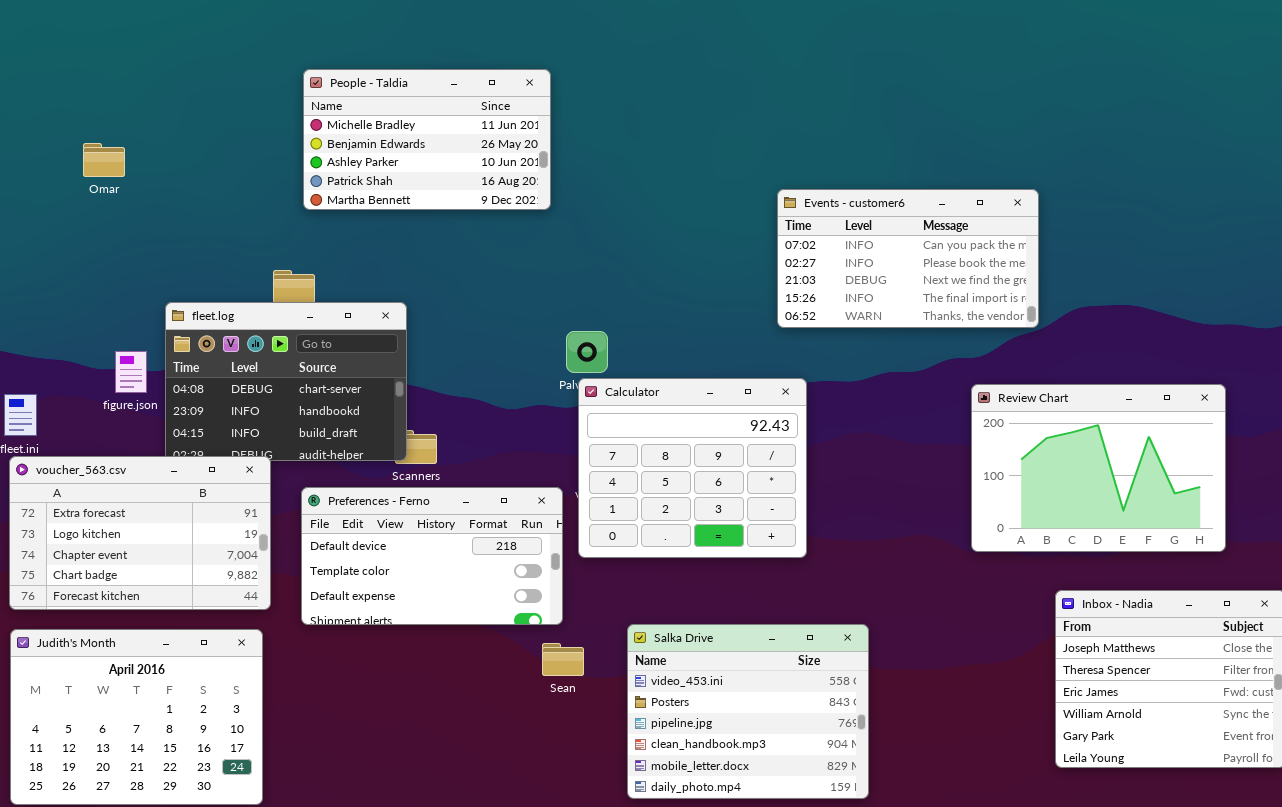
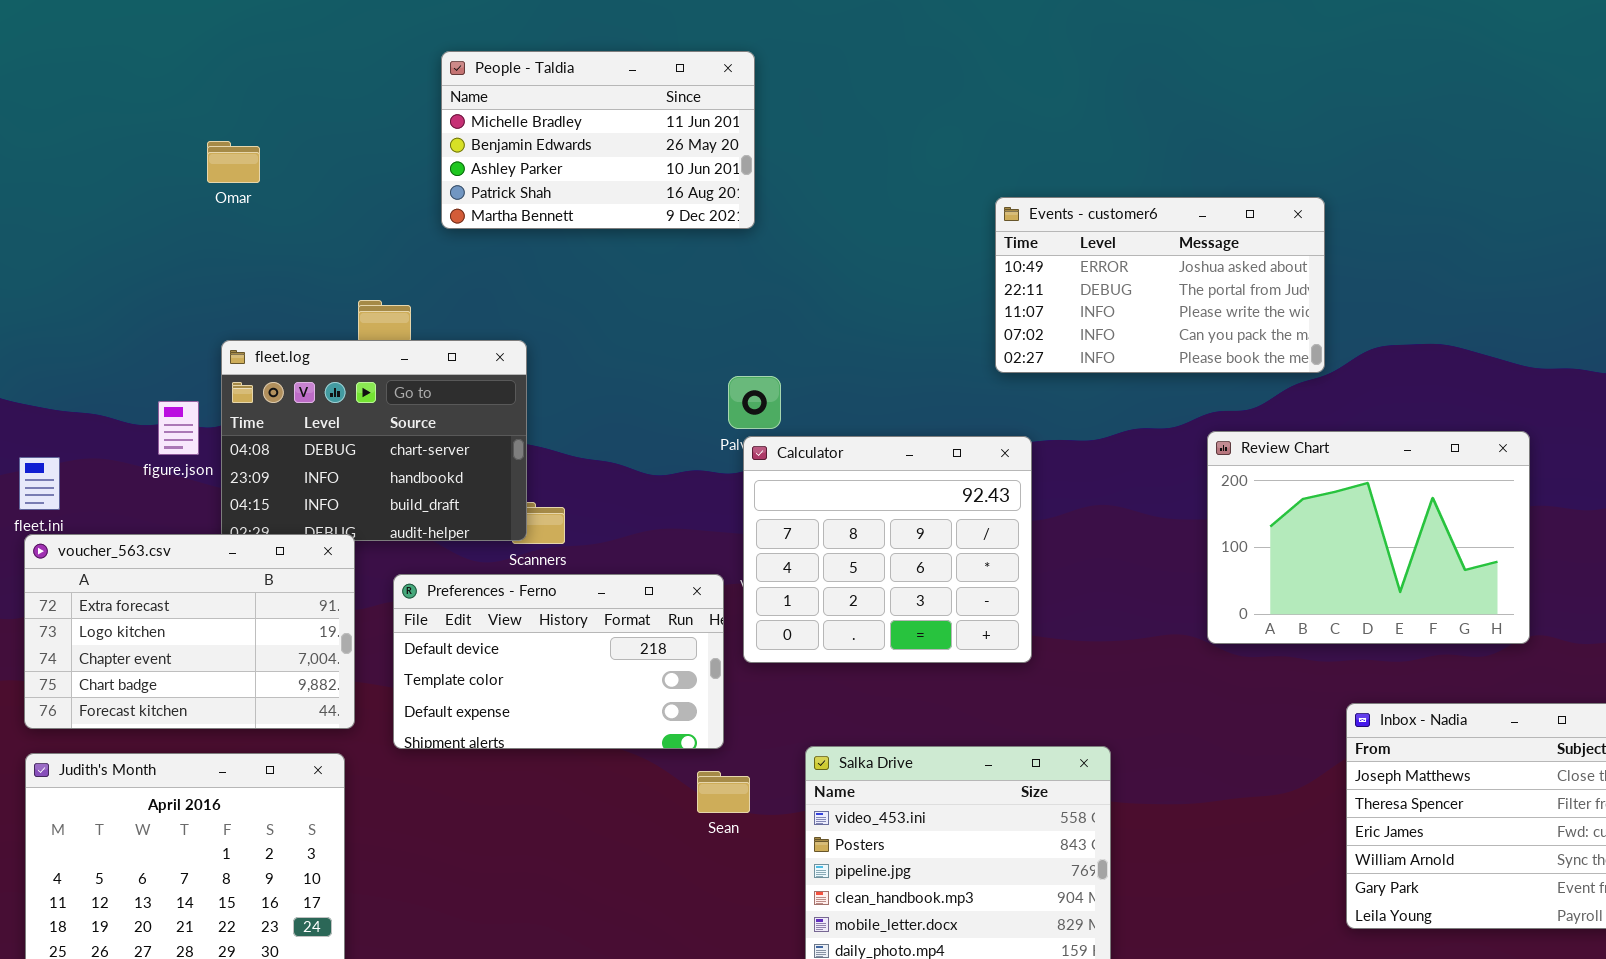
People - Taldia: [303,69,551,210] -> [441,51,755,229], moved
Omar: [83,143,125,177] -> [207,141,260,183], moved
Events - customer6: [777,189,1039,328] -> [995,197,1325,373], scrolled up 3 rows
Review Chart: [971,384,1226,552] -> [1207,431,1530,644], moved

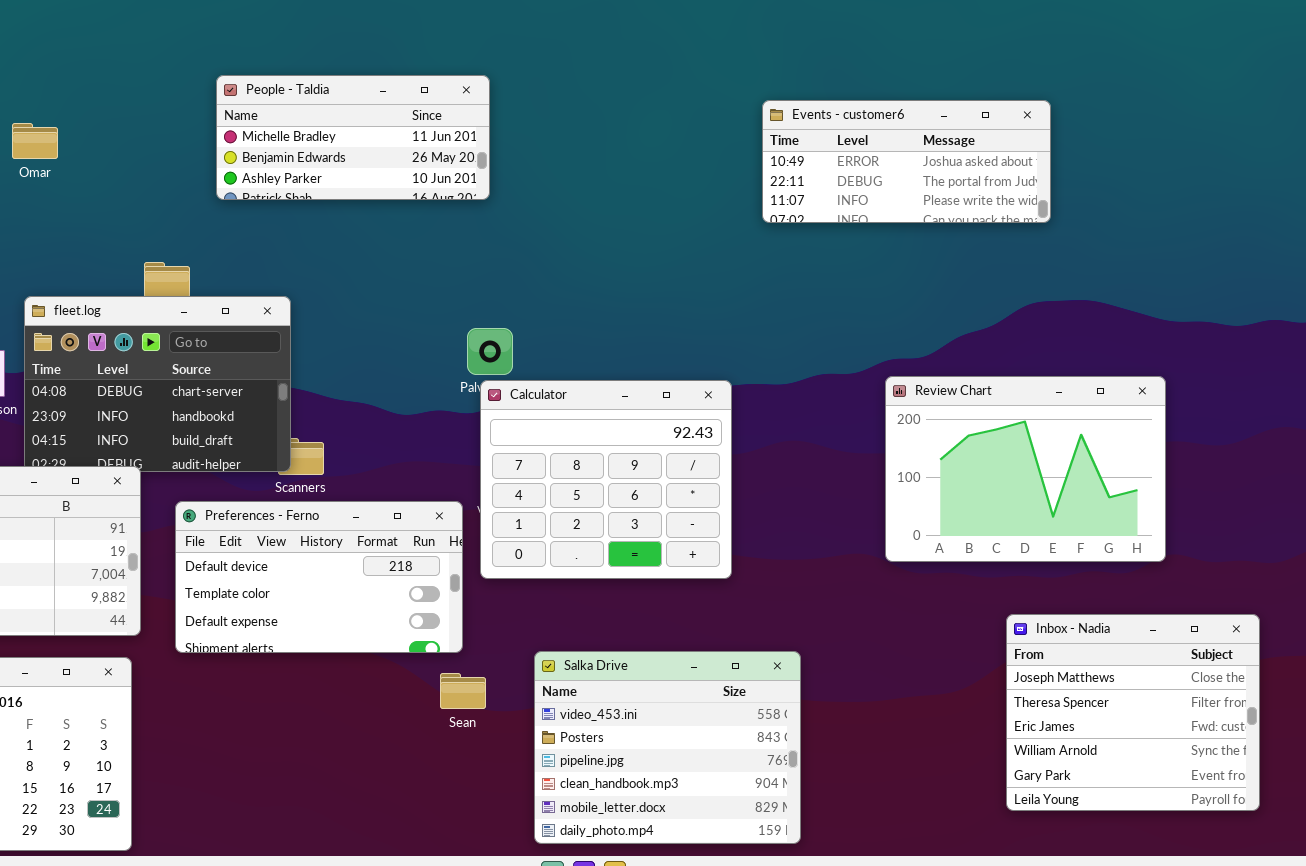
People - Taldia: [441,51,755,229] -> [216,75,490,200], resized
Events - customer6: [995,197,1325,373] -> [762,100,1051,223], moved, resized

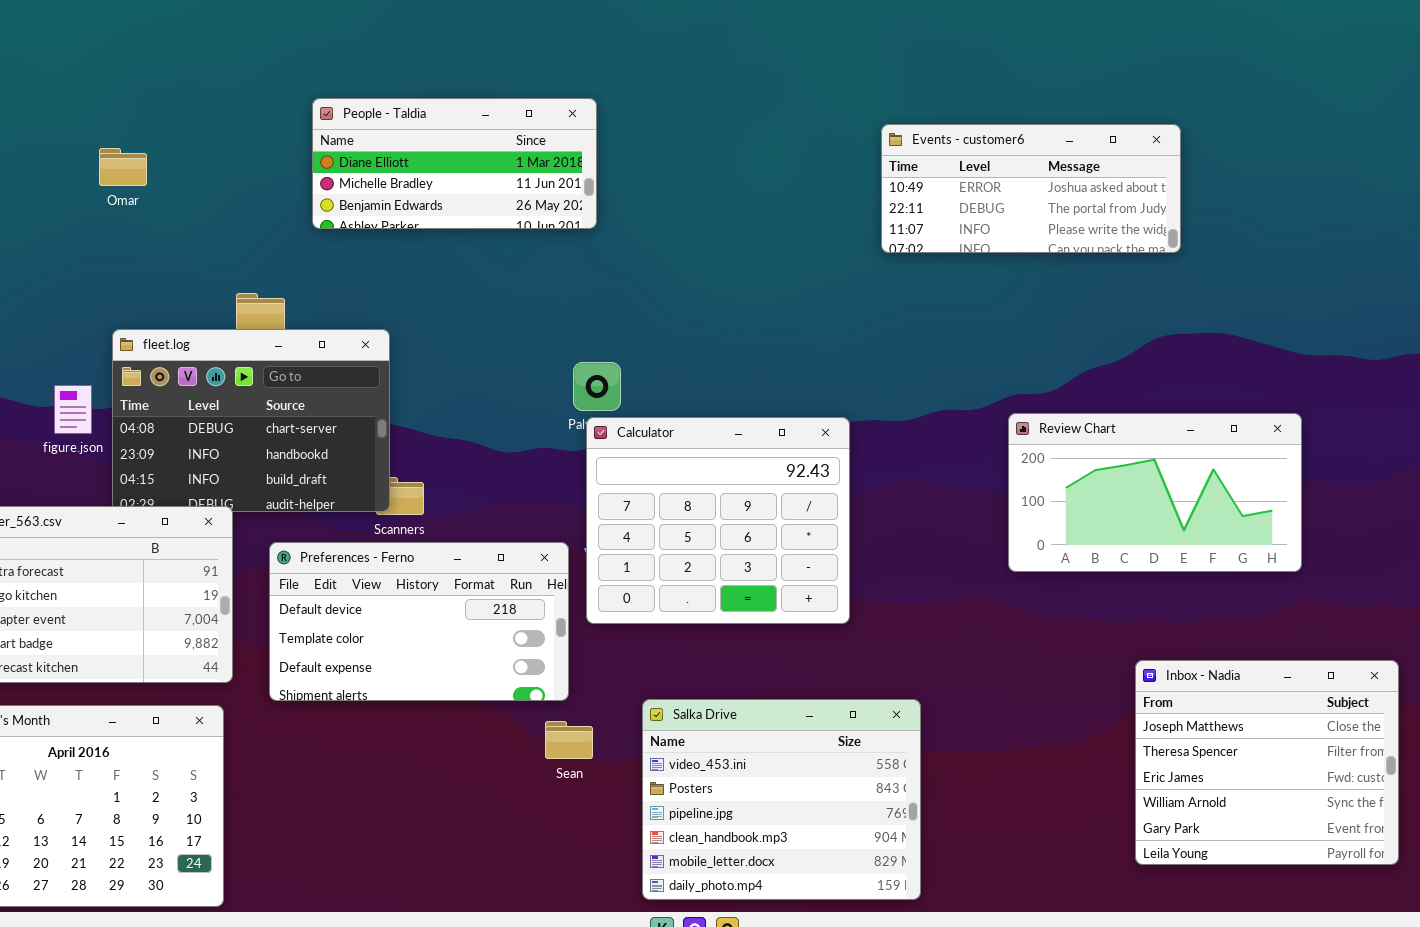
People - Taldia: [216,75,490,200] -> [312,98,597,229], scrolled up 1 row
Review Chart: [885,376,1166,562] -> [1008,413,1302,572], resized

